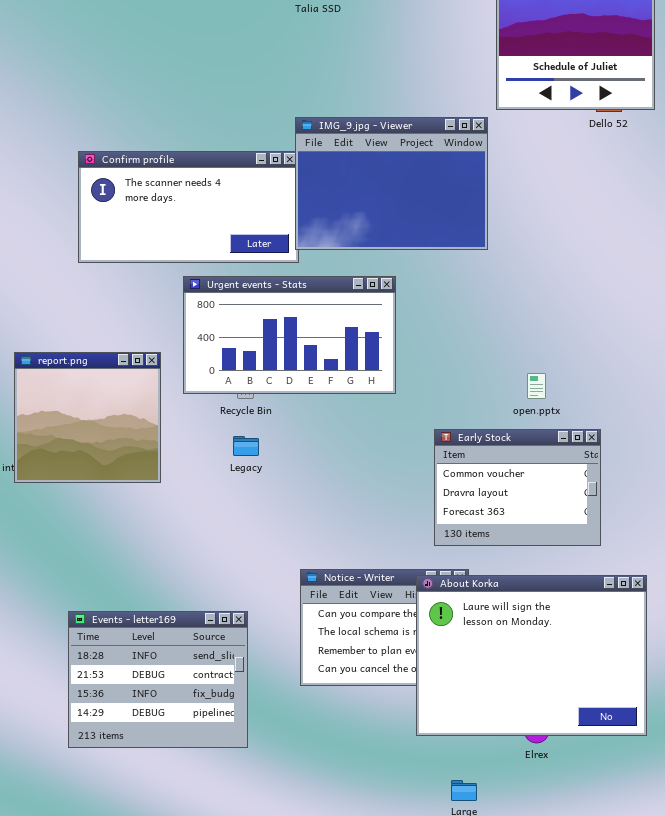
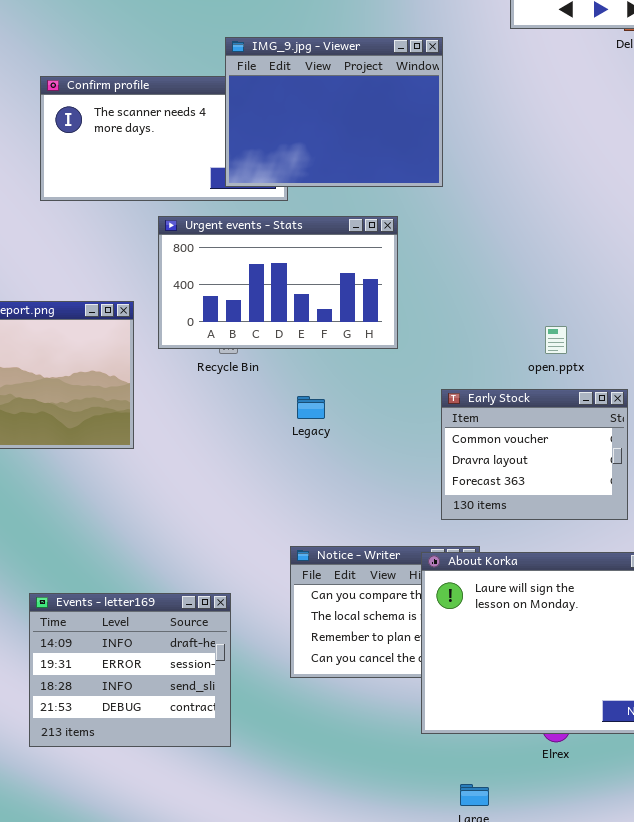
IMG_9.jpg - Viewer: [295,117,488,250] -> [225,37,443,187], moved
Legacy: [233,436,259,456] -> [297,396,325,419], moved
Events - letter169: [68,611,248,748] -> [29,593,231,747], scrolled up 2 rows

